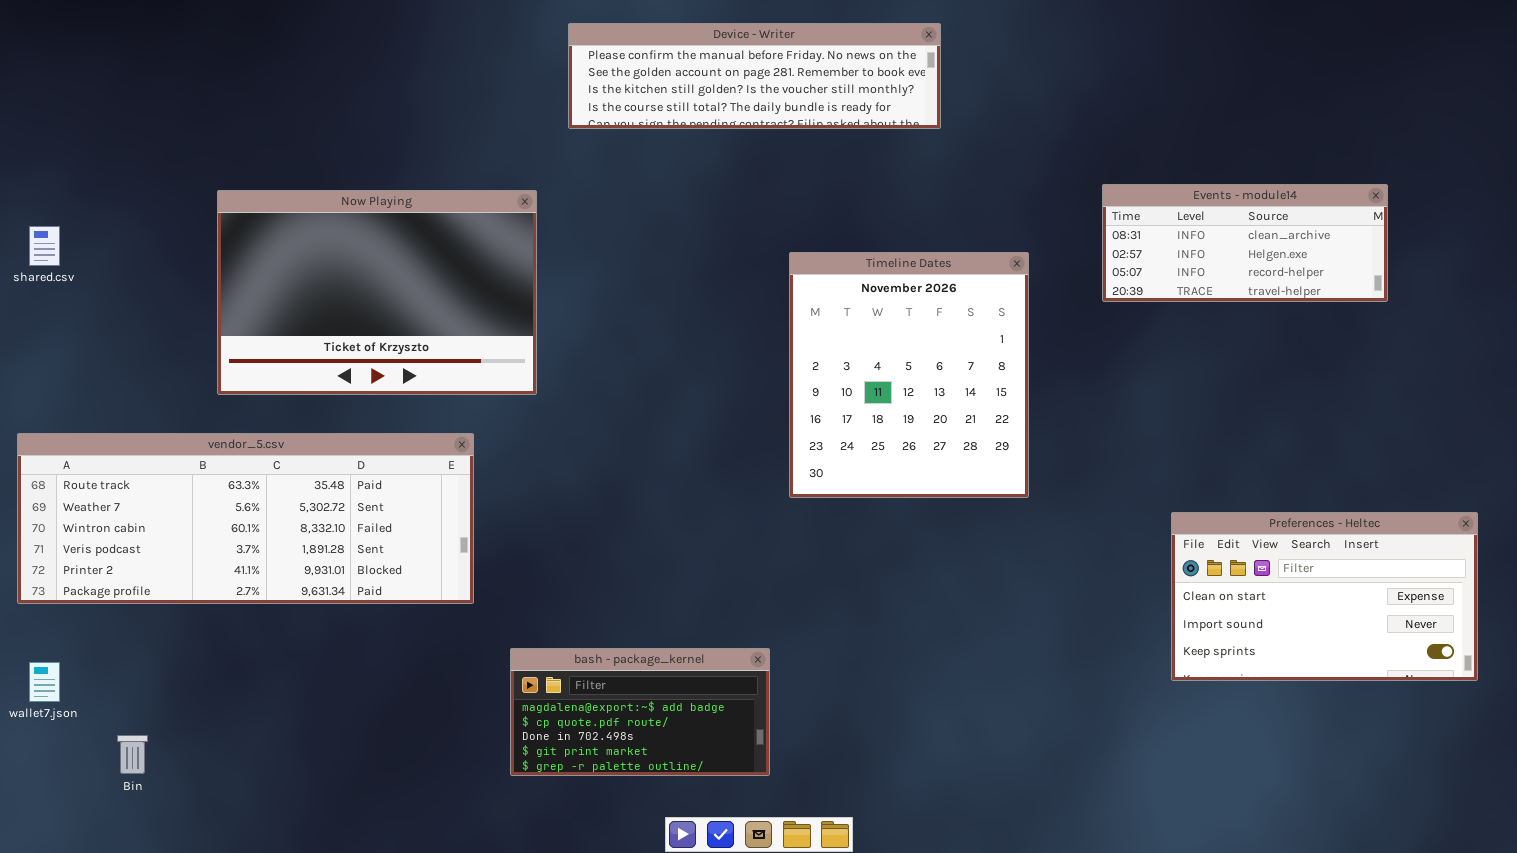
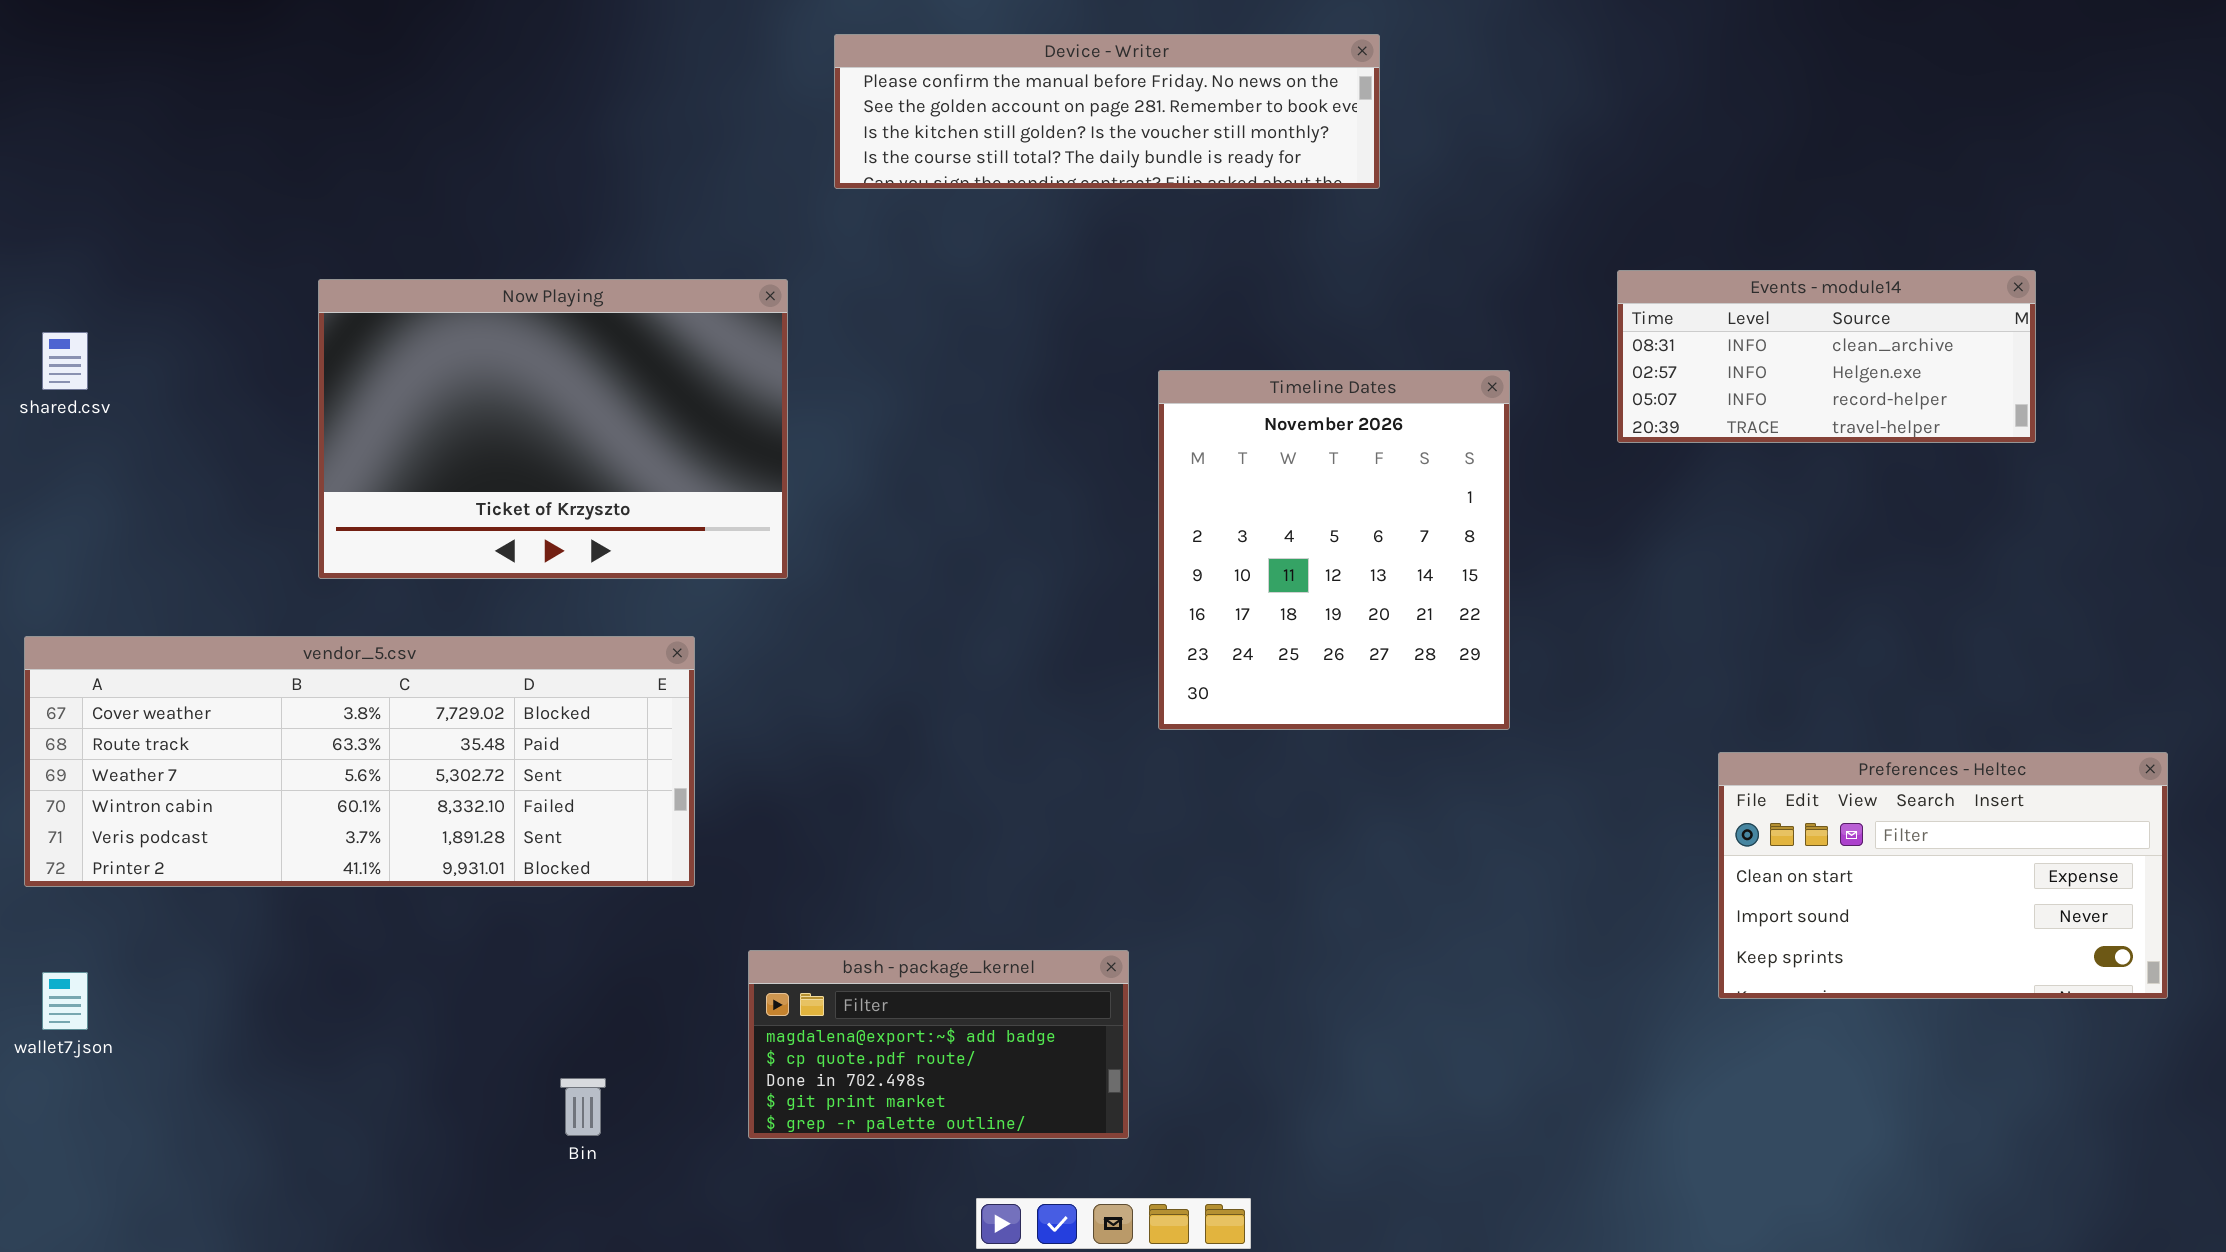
vendor_5.csv: [17,433,474,604] -> [24,636,695,887], scrolled up 1 row
Bin: [117,735,148,774] -> [560,1078,606,1136], moved

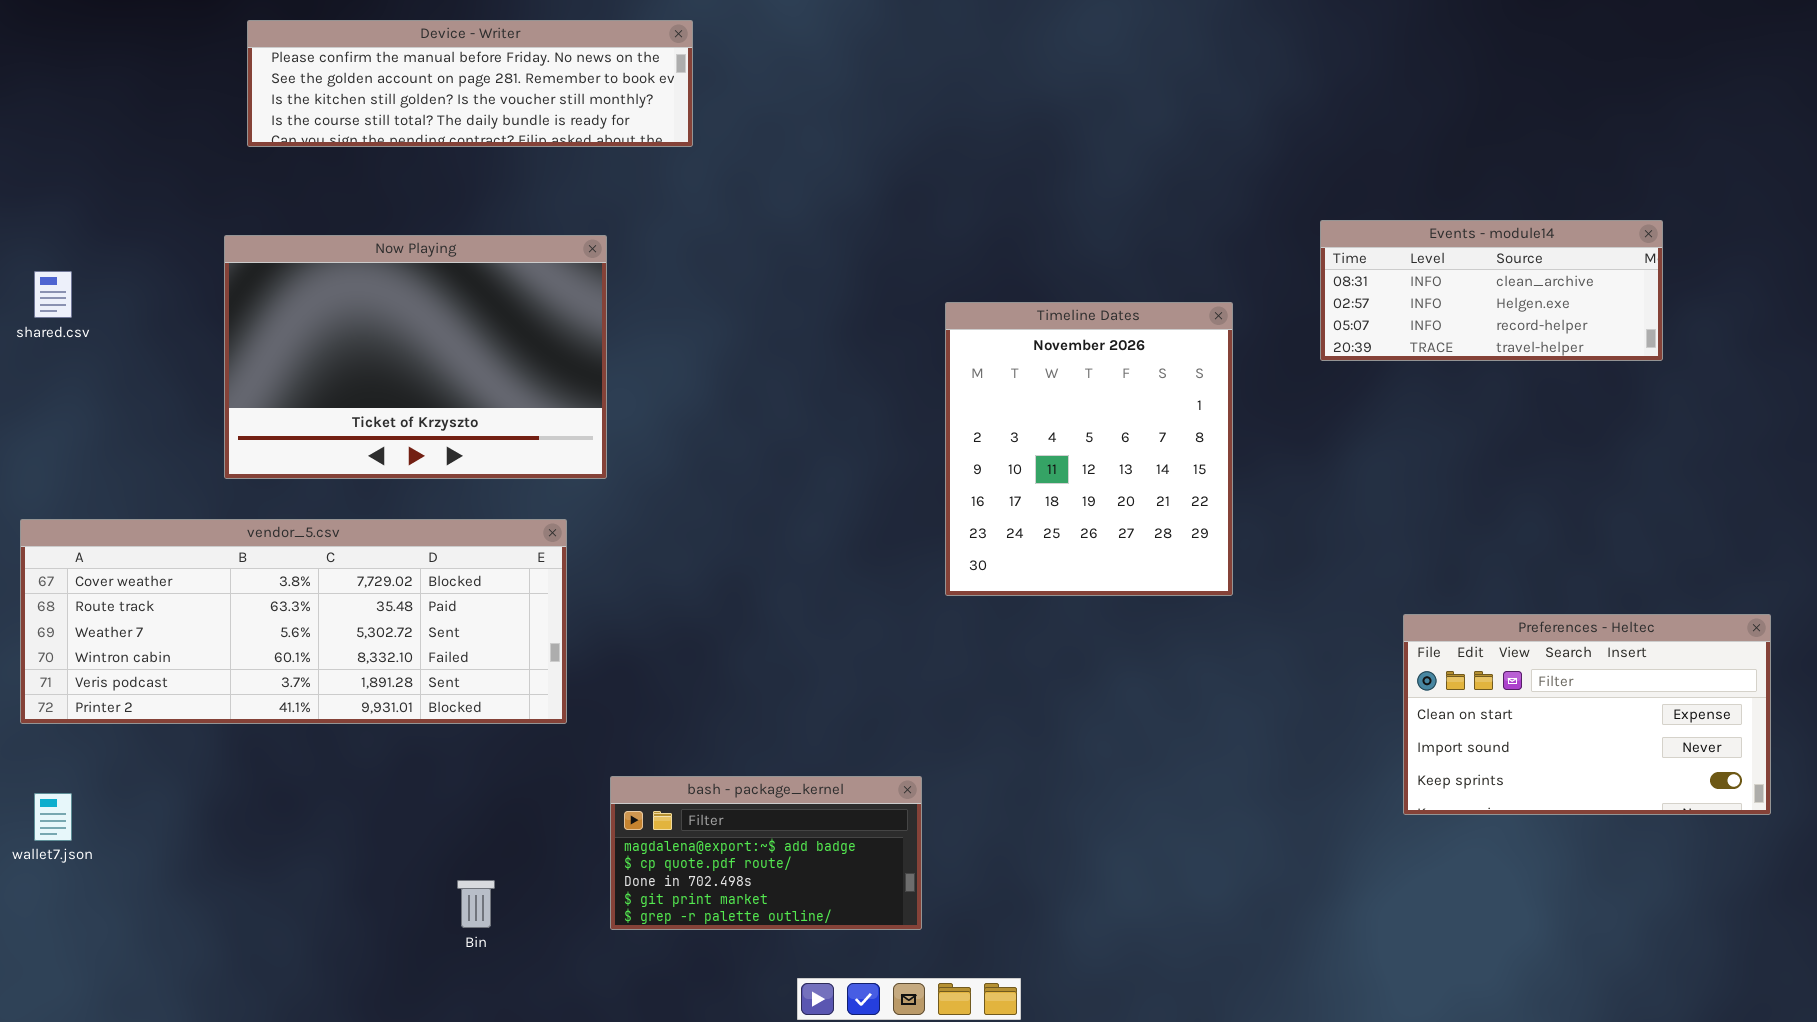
Device - Writer: [834,34,1380,189] -> [247,20,693,147], moved
Now Playing: [318,279,788,579] -> [224,235,607,479], moved

